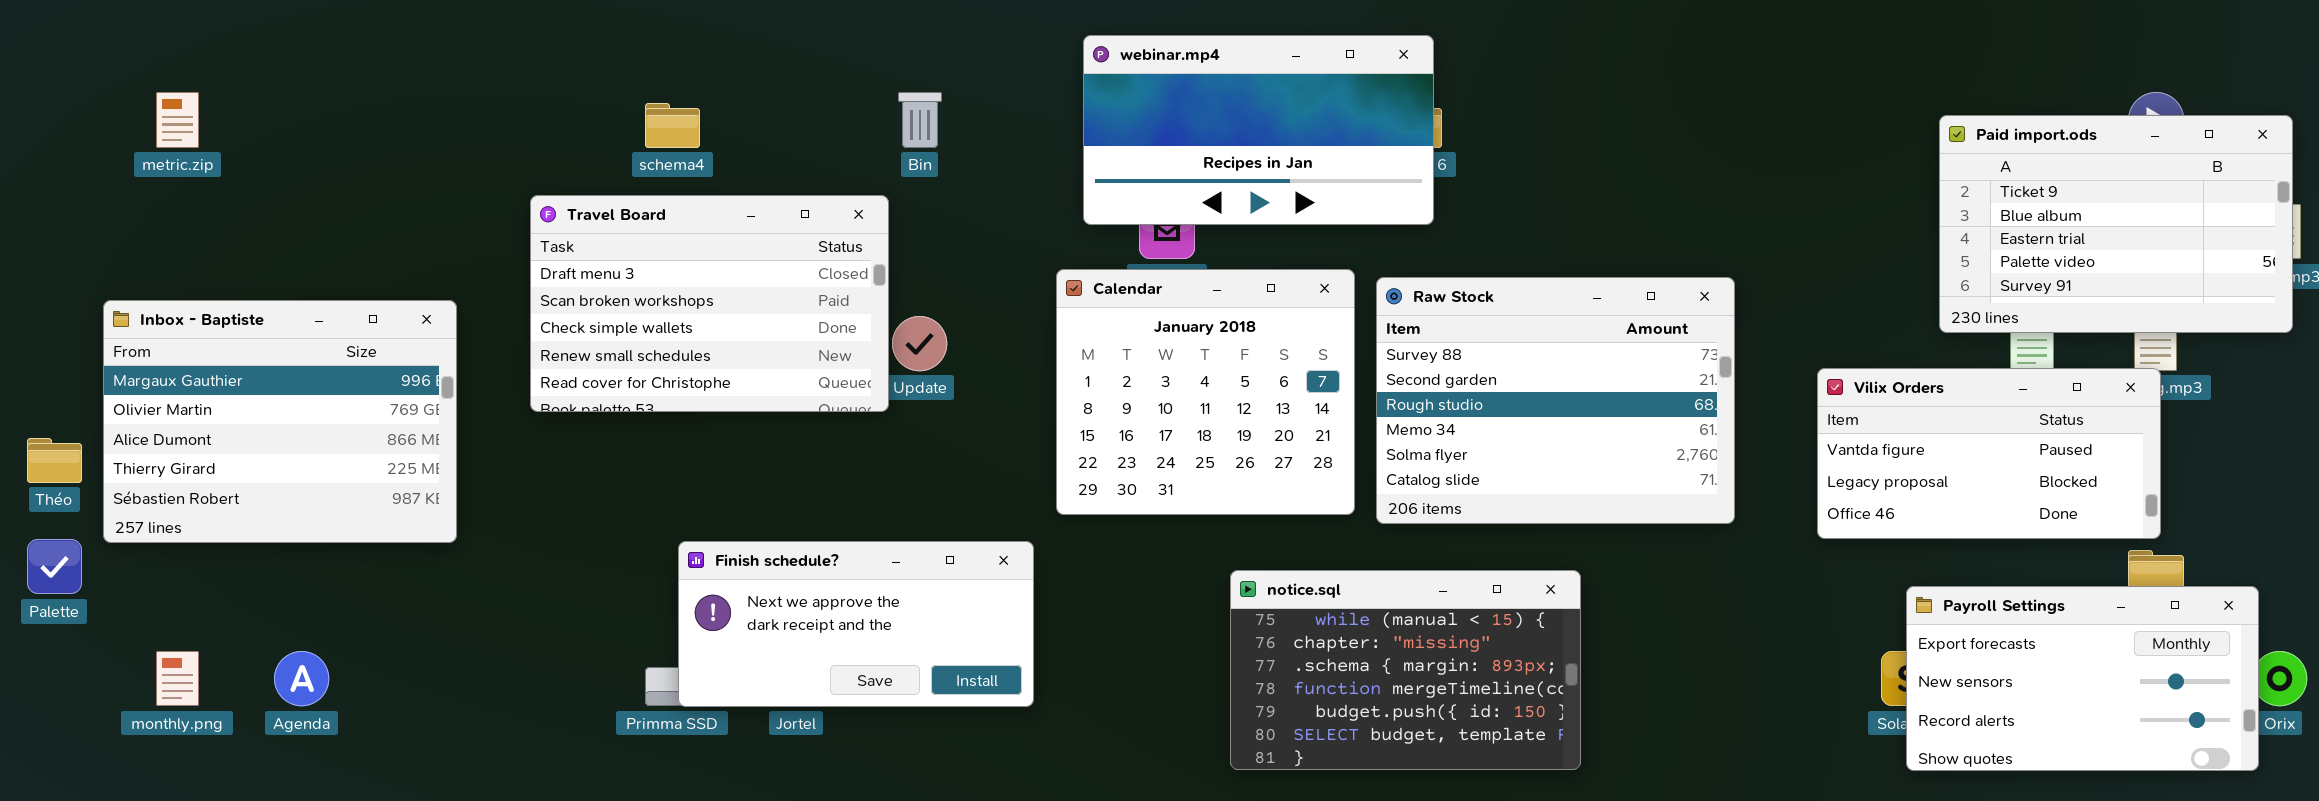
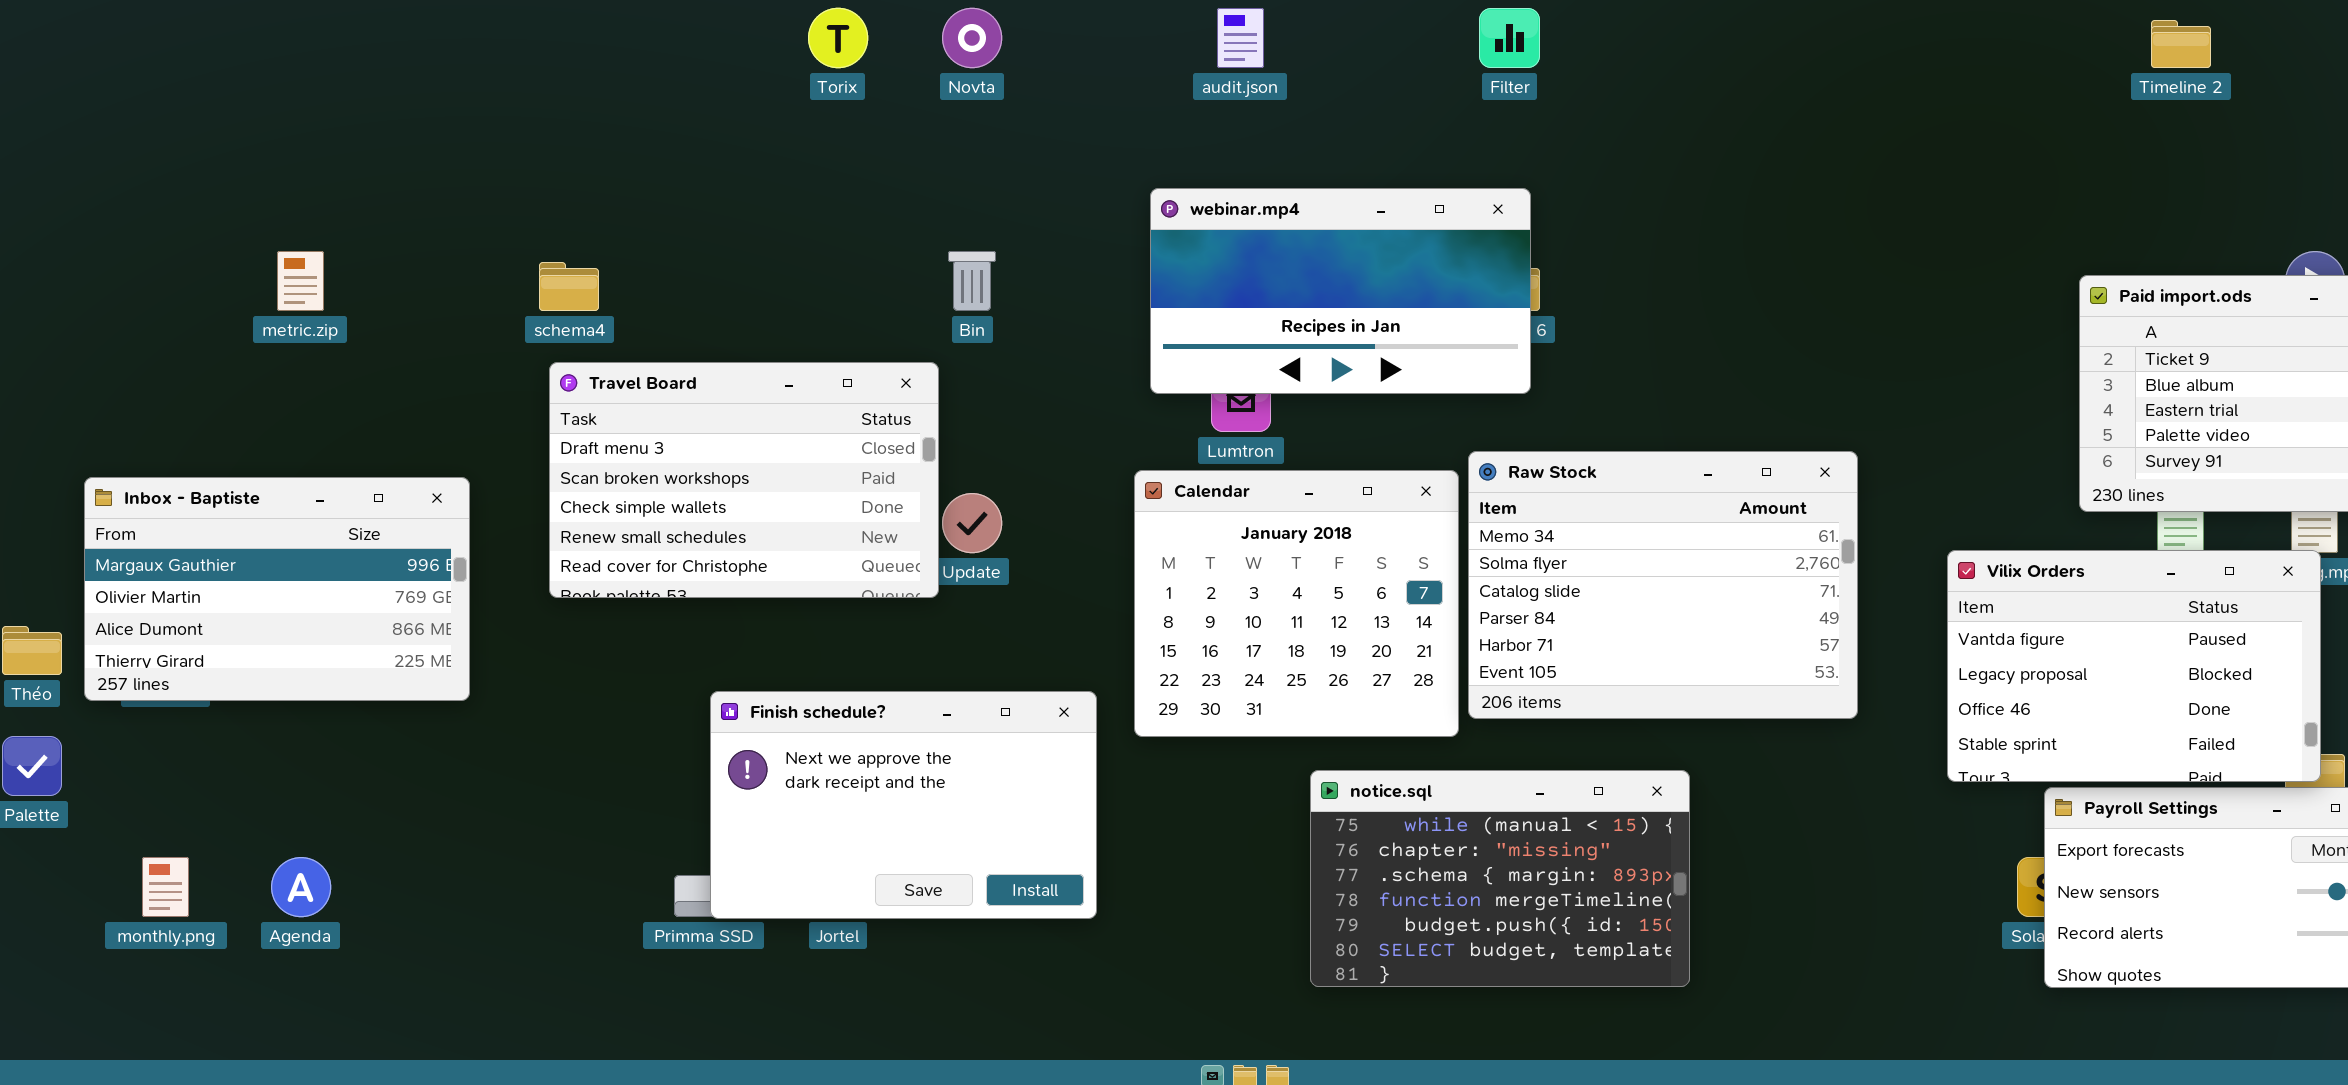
metric.zip: [156,92,199,148] -> [277,251,324,311], moved
schema4: [645,103,700,148] -> [539,262,599,311], moved
Calendar: [1056,269,1355,515] -> [1134,470,1459,737], moved
Raw Stock: [1376,277,1735,524] -> [1468,451,1858,719], scrolled down 3 rows
Inbox - Baptiste: [103,300,457,543] -> [84,477,470,701], resized
Vilix Orders: [1817,368,2161,539] -> [1947,550,2321,782], resized
Finish schedule?: [678,541,1034,707] -> [710,691,1097,919], resized

